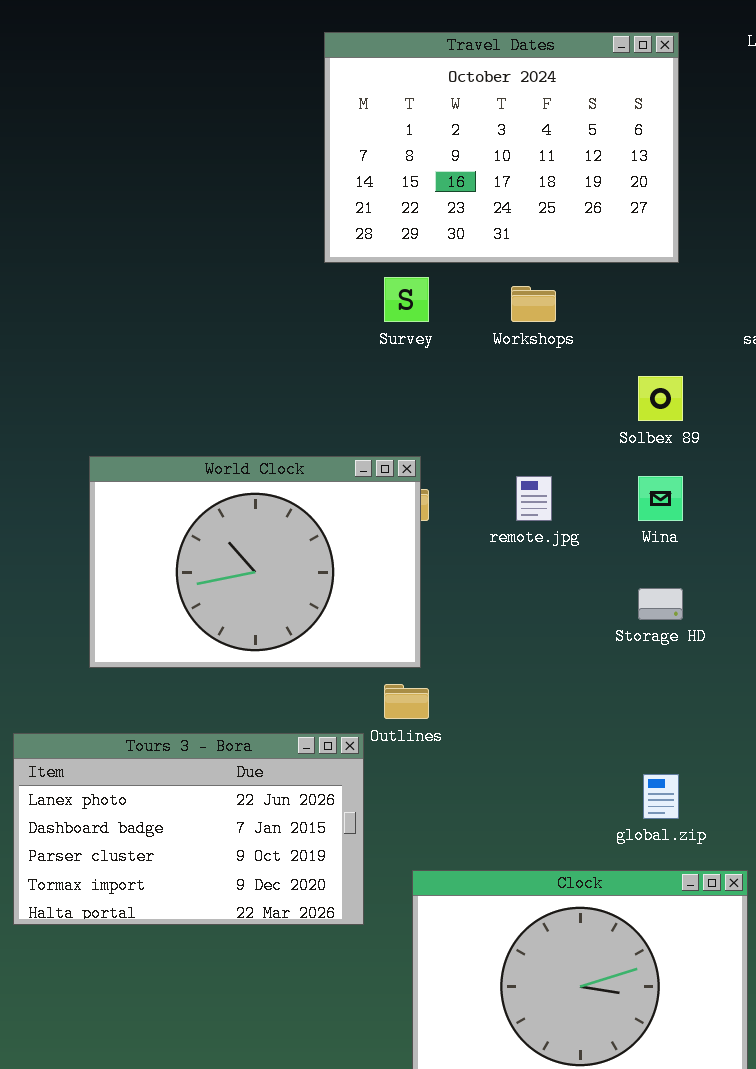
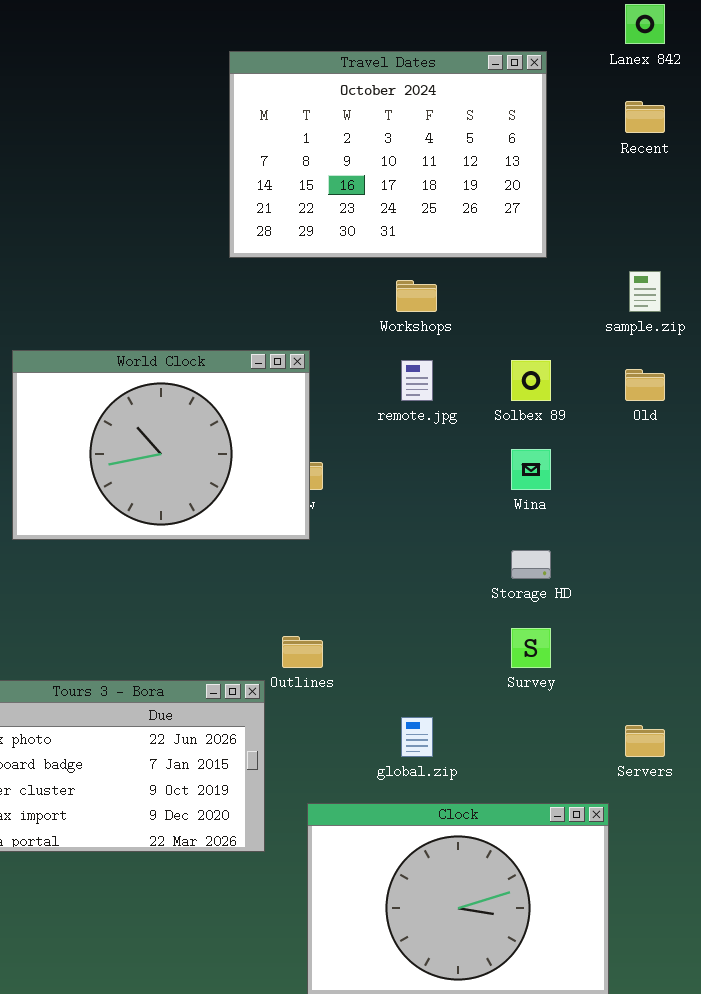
Survey: [384,277,429,322] -> [511,628,551,668], moved
World Clock: [89,456,421,668] -> [12,350,310,540], moved
remote.jpg: [516,476,552,521] -> [401,360,433,401], moved
global.zip: [643,774,679,819] -> [401,717,433,757], moved

